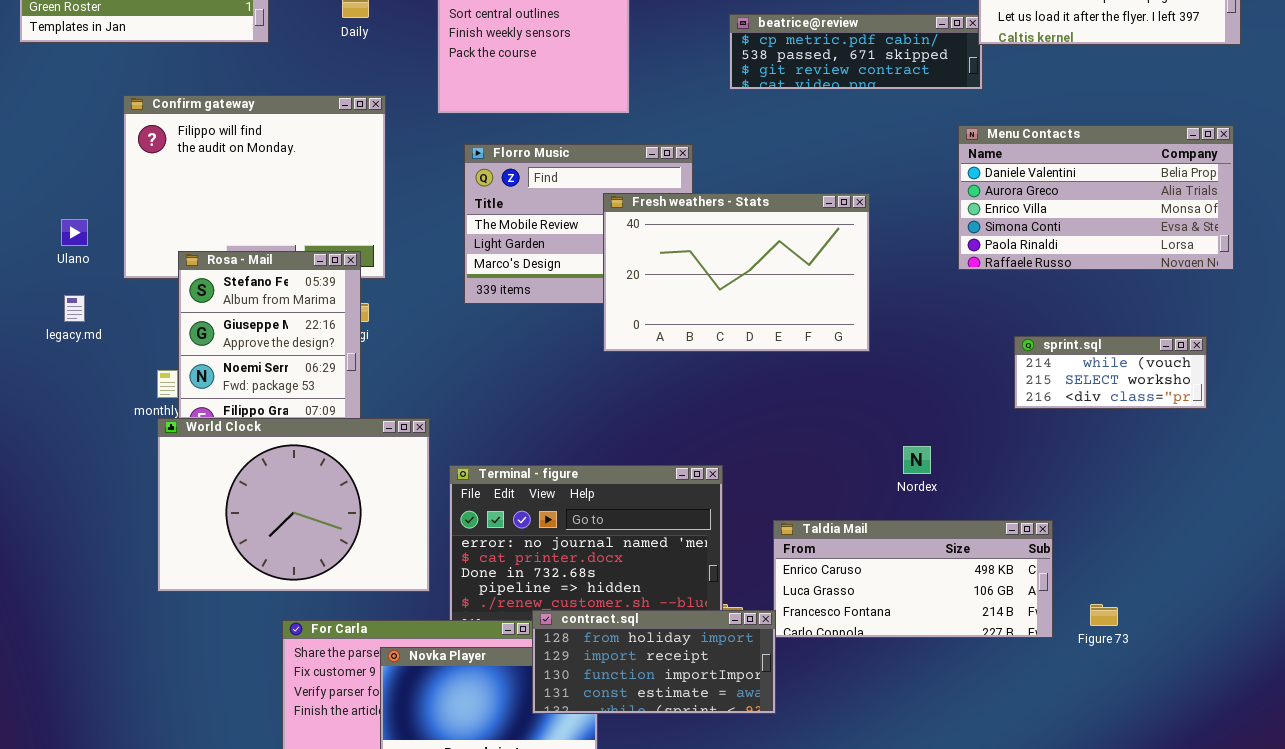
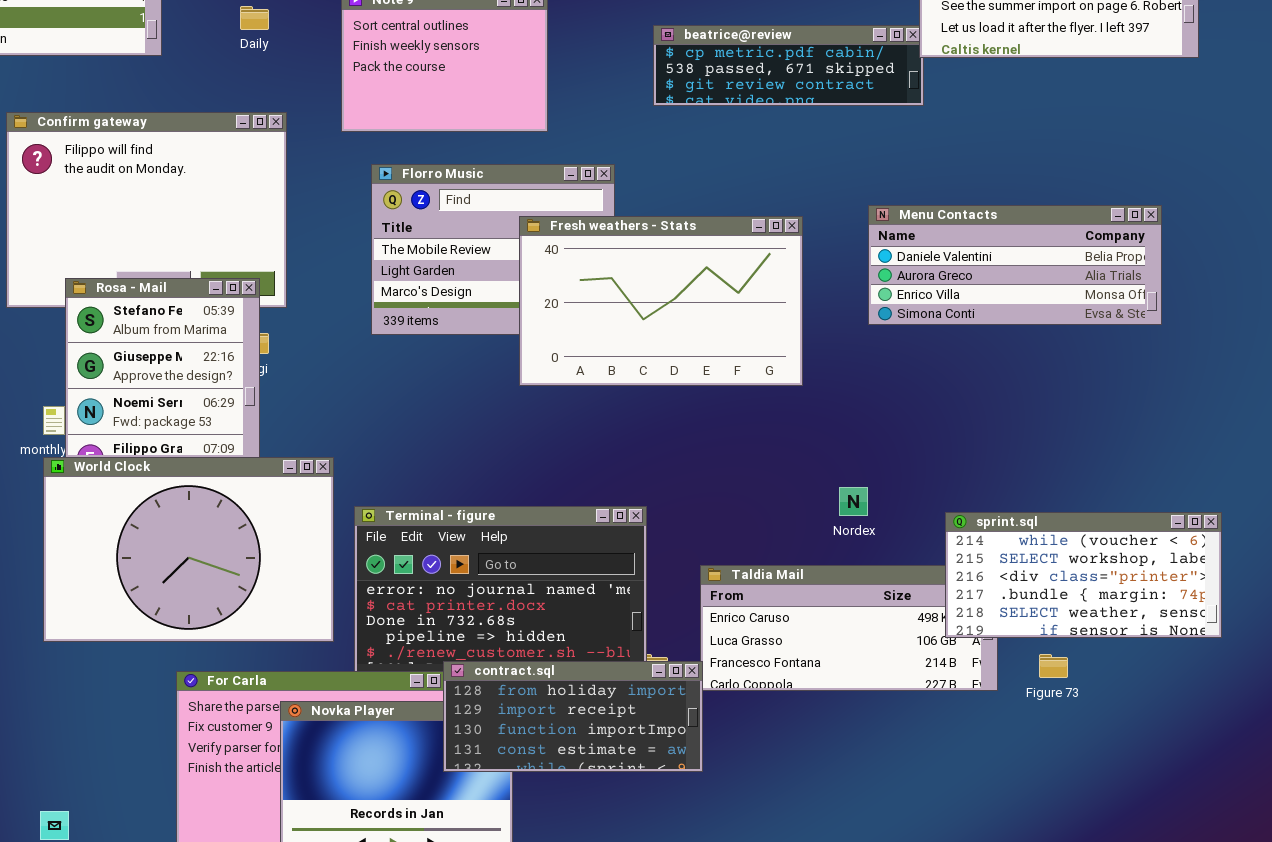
Menu Contacts: [958,125,1234,270] -> [868,205,1162,325], moved, resized
sprint.sql: [1014,336,1207,409] -> [945,512,1222,638], moved, resized

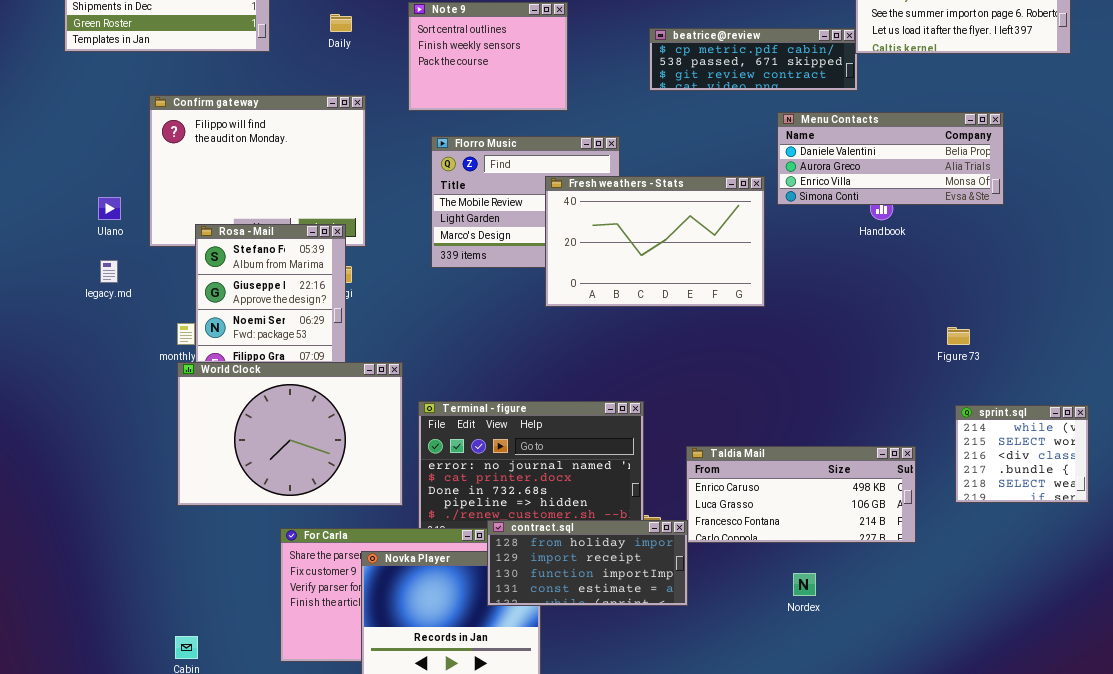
Menu Contacts: [868,205,1162,325] -> [777,112,1004,205], moved
Nordex: [839,487,868,516] -> [793,573,816,596], moved
sprint.sql: [945,512,1222,638] -> [955,405,1089,503], resized
Figure 73: [1039,654,1068,678] -> [947,327,970,345], moved

